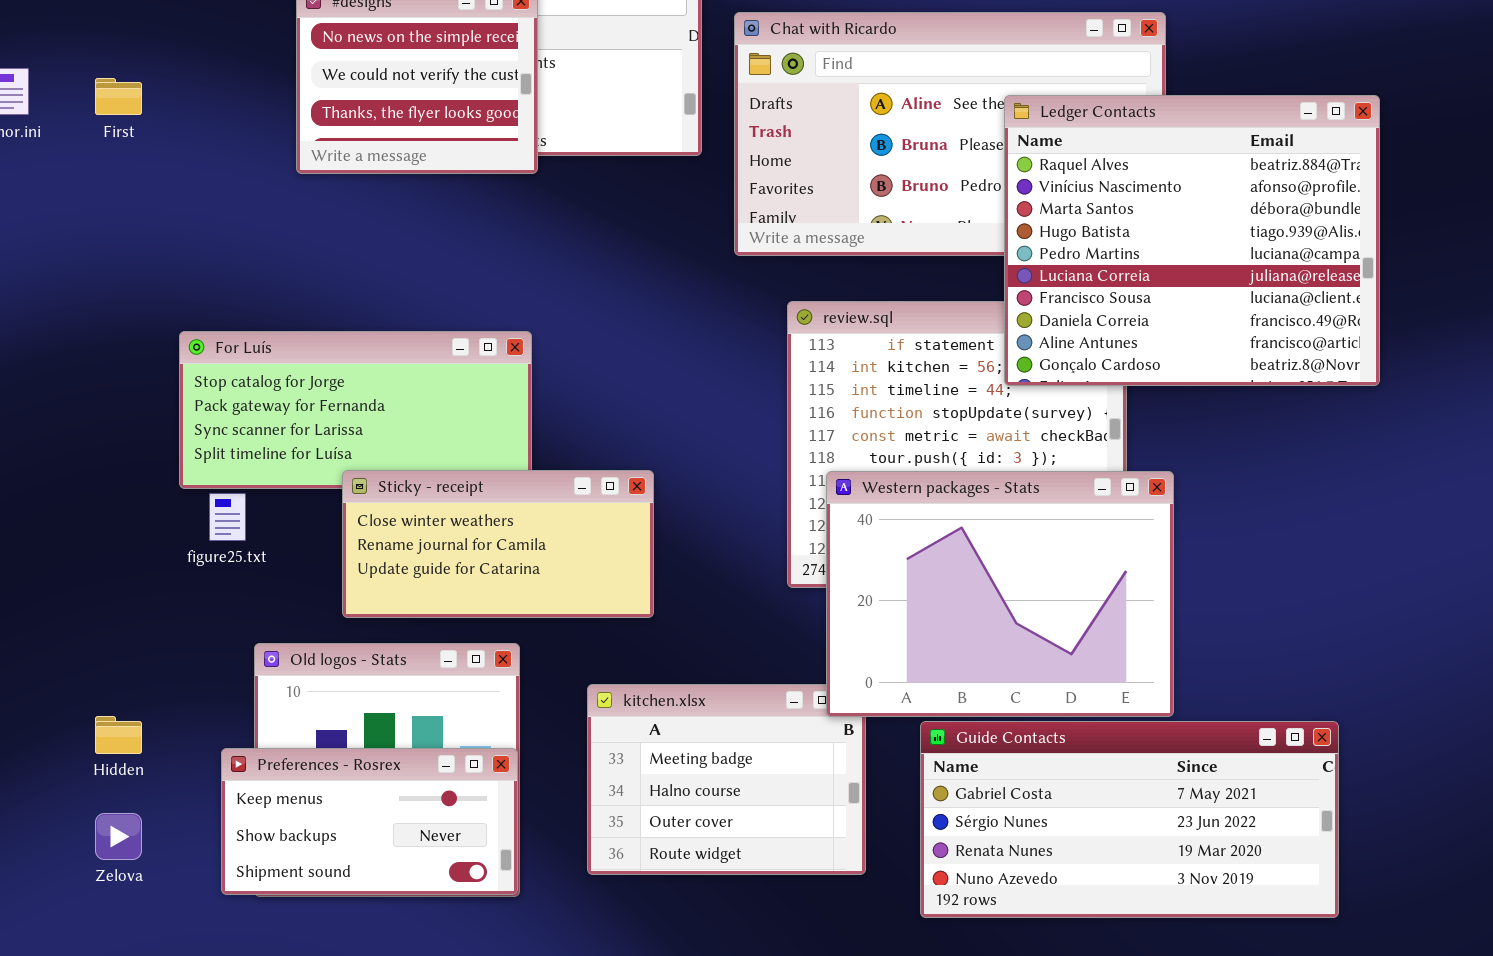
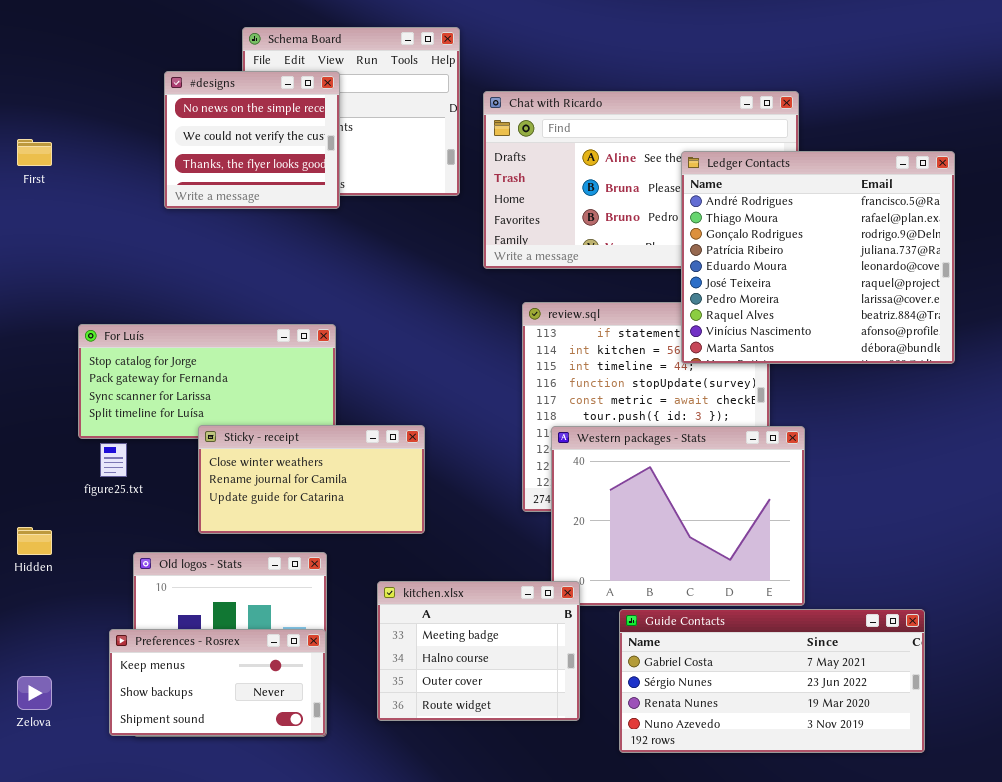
Ledger Contacts: [1004,95,1380,386] -> [681,151,955,364], scrolled up 7 rows
kitchen.xlsx: [587,684,866,875] -> [377,581,580,721], raised
Hidden: [95,716,142,754] -> [17,527,52,555], moved

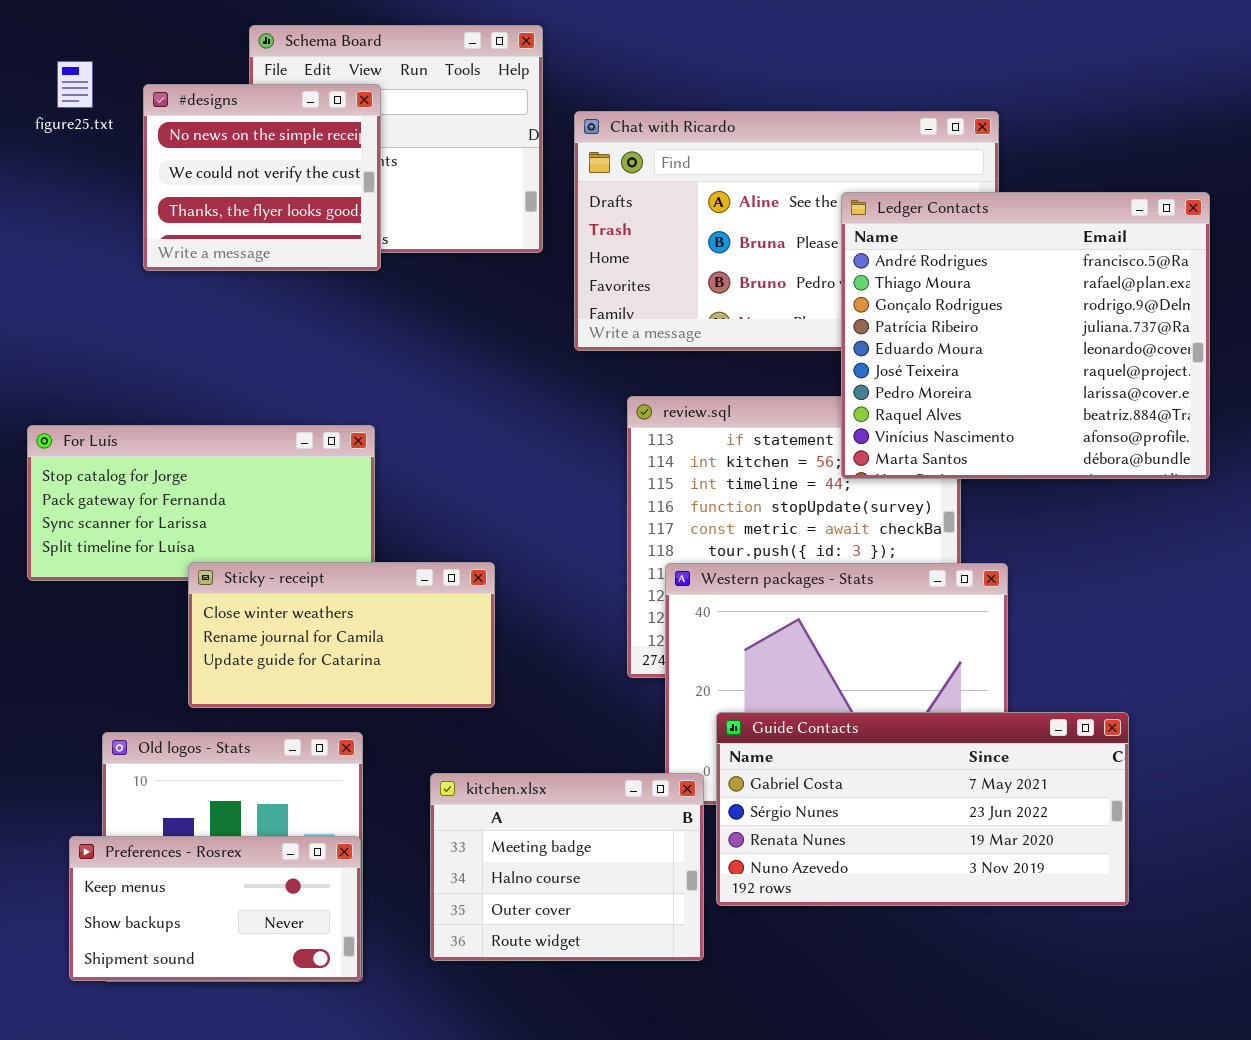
figure25.txt: [100,443,127,477] -> [57,61,93,108], moved
Guide Contacts: [619,609,925,753] -> [716,712,1129,906], moved

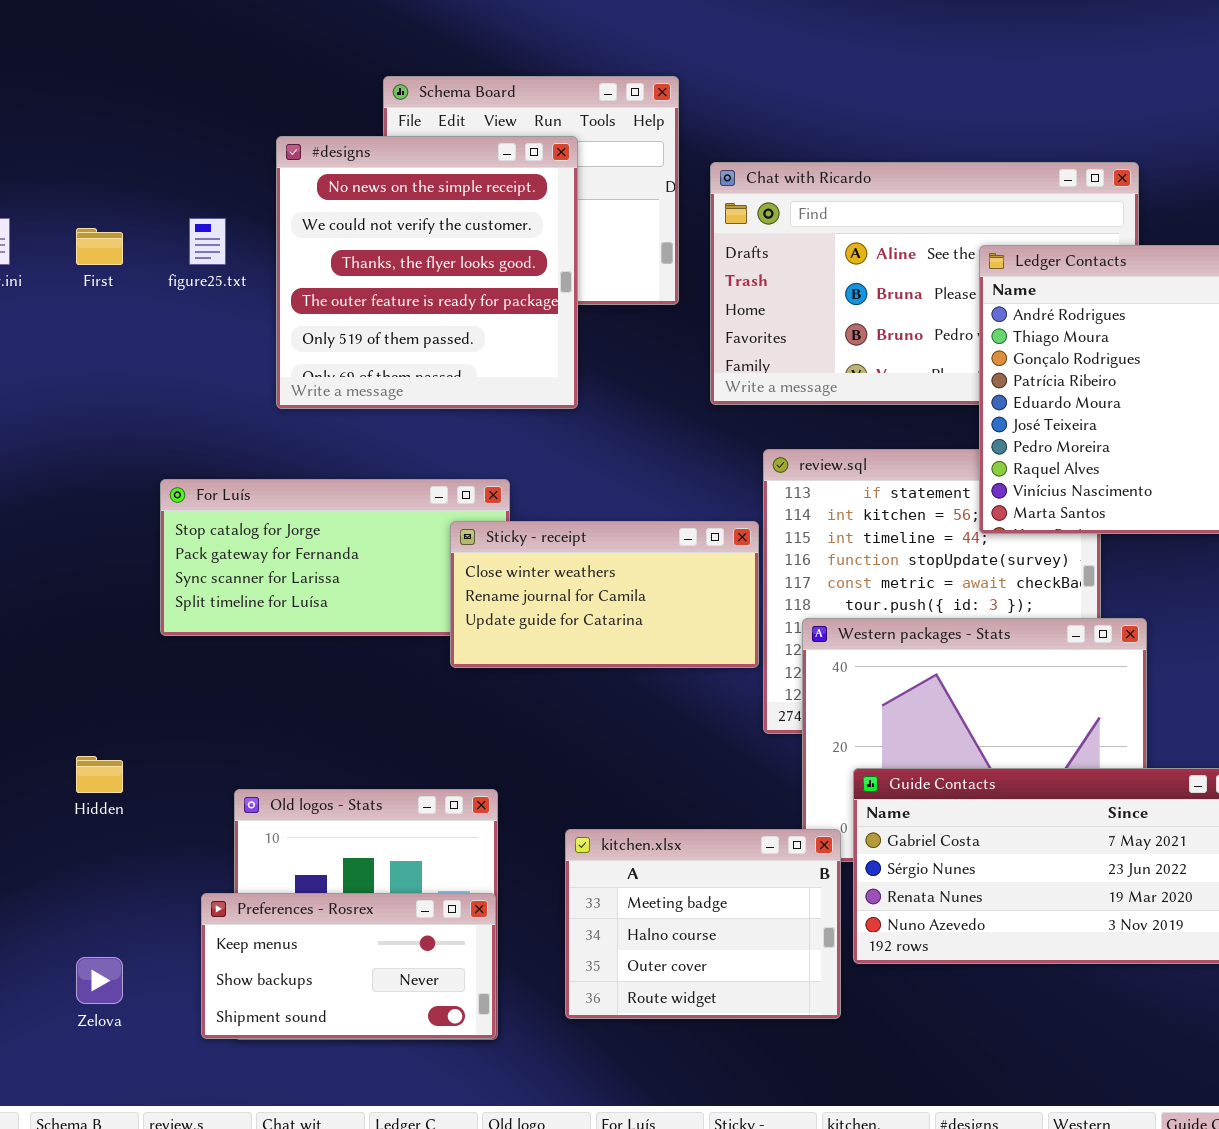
figure25.txt: [57,61,93,108] -> [189,218,226,265], moved
#designs: [143,84,381,271] -> [276,136,578,409], resized
Sticky - receipt: [188,562,495,708] -> [450,521,759,668], moved

